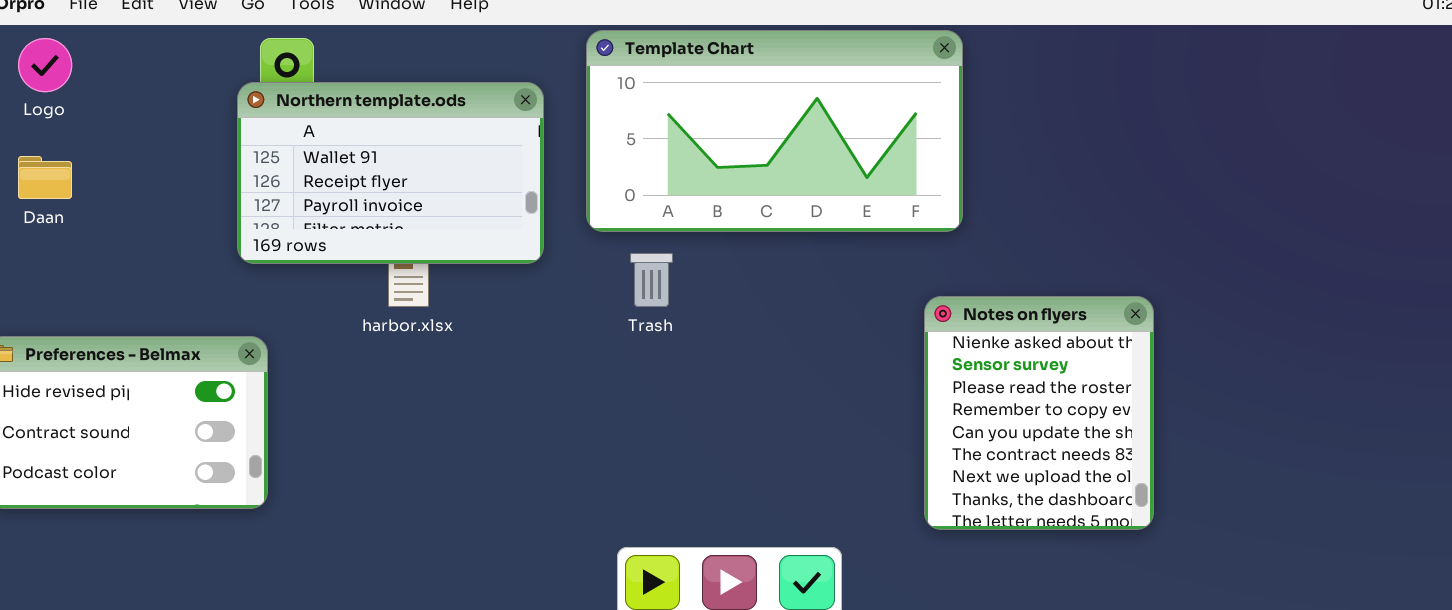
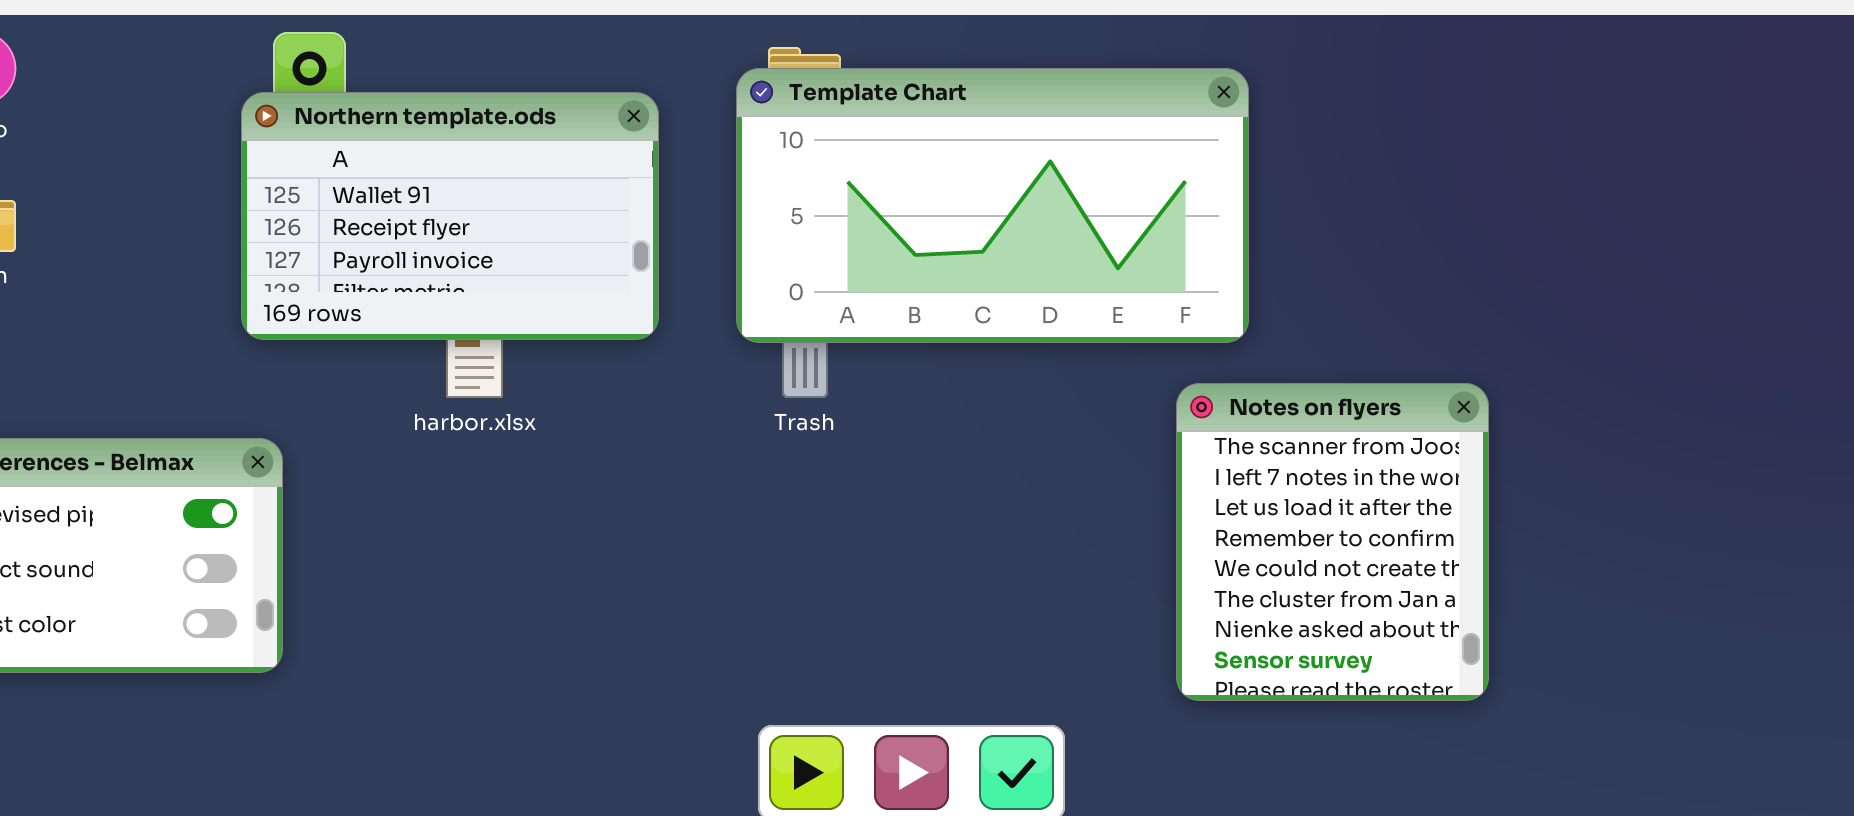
Template Chart: [586,30,963,232] -> [736,68,1249,343], moved
Notes on flyers: [924,296,1154,530] -> [1176,383,1489,701], scrolled up 6 rows

